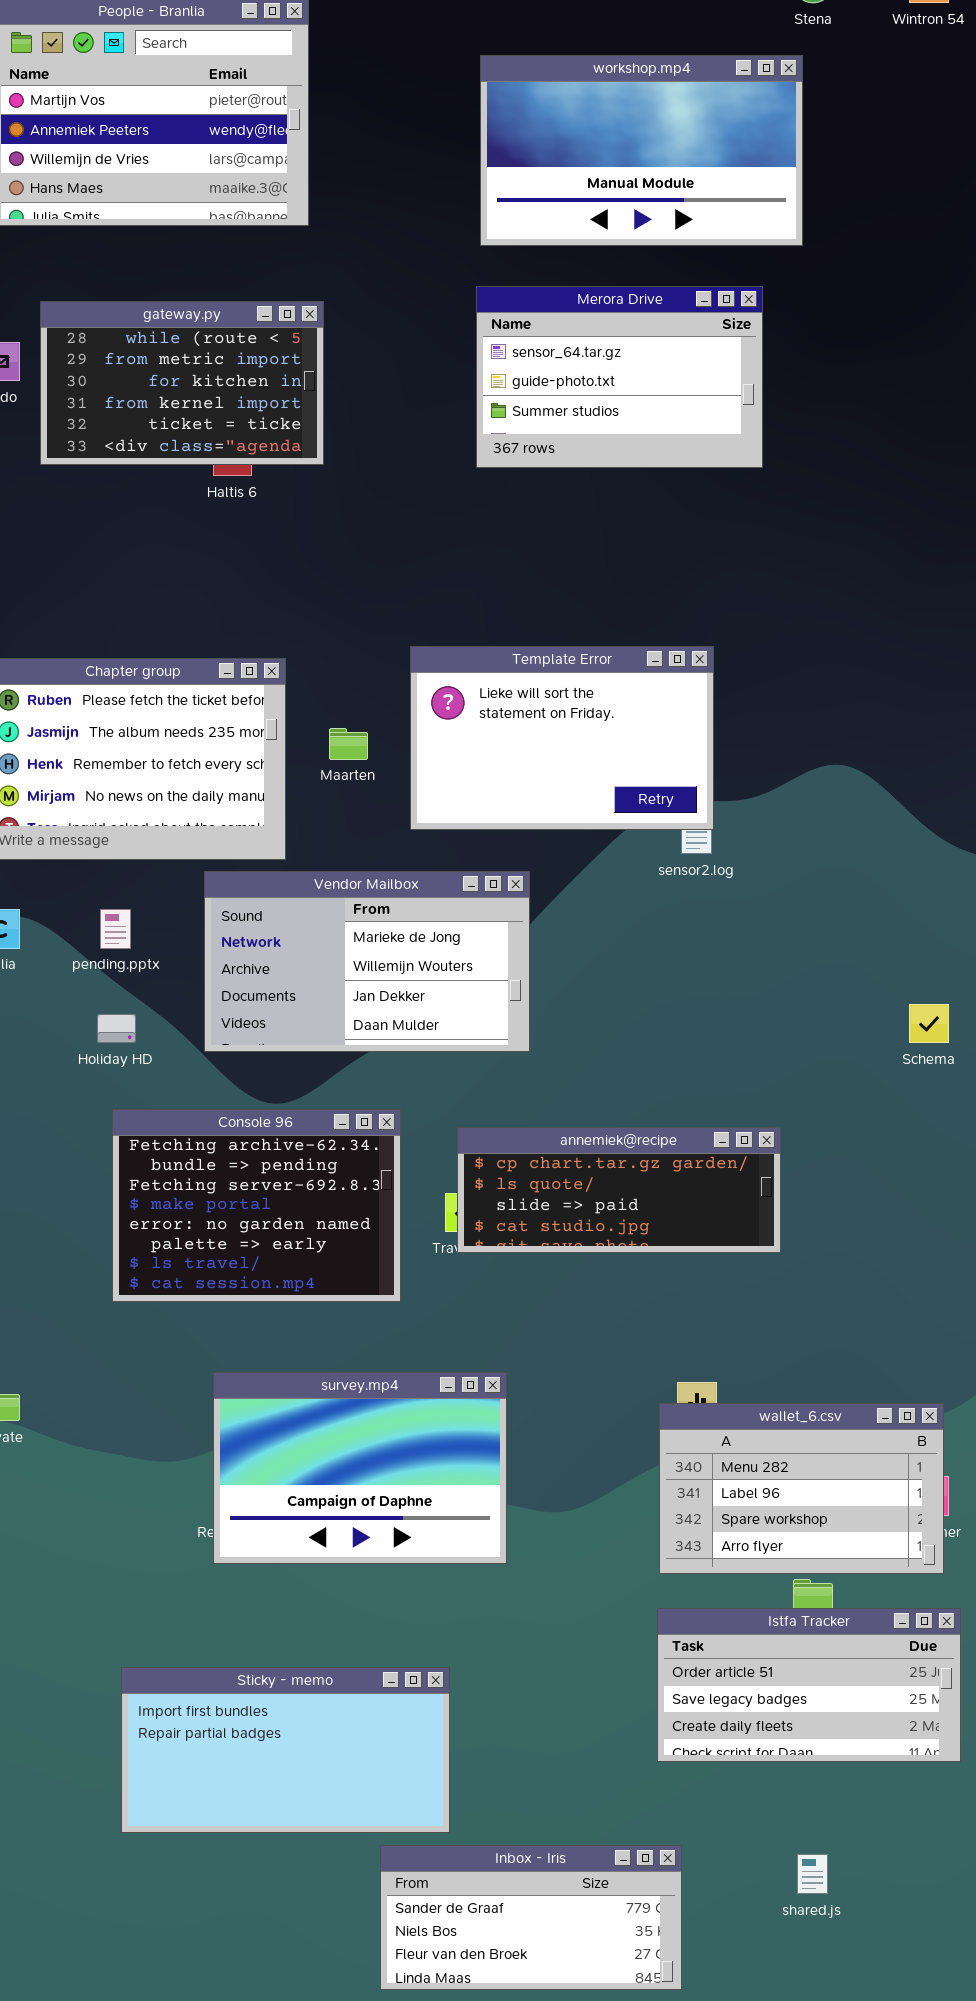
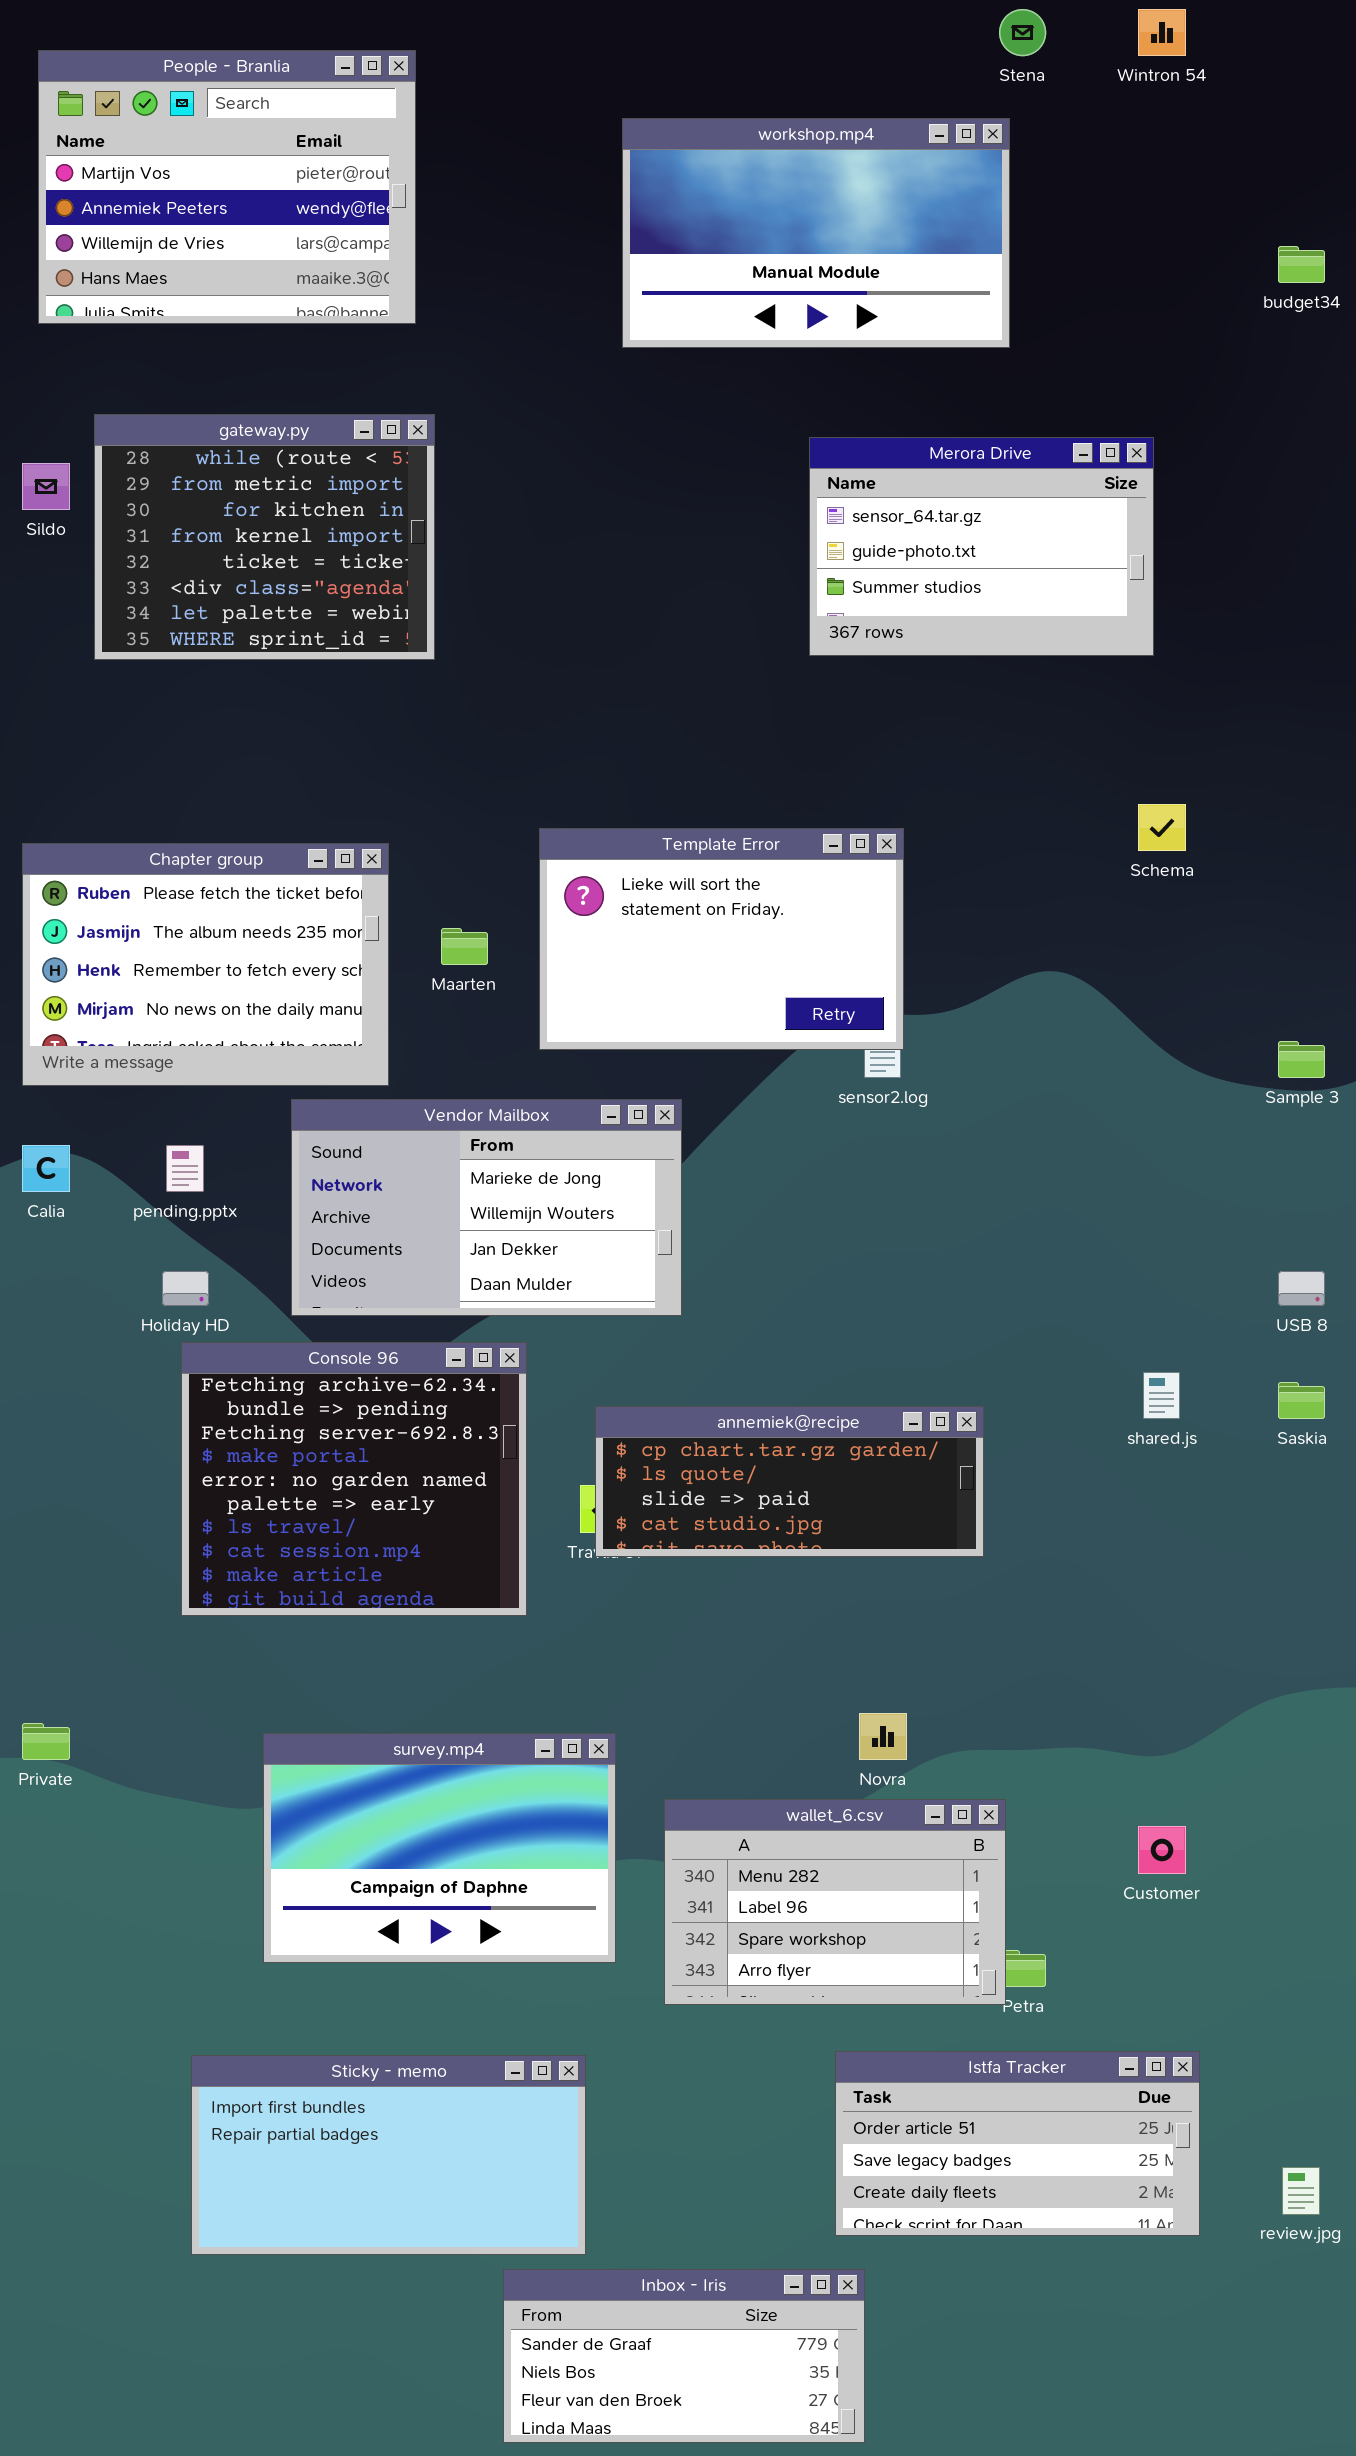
Merora Drive: [476,286,763,468] -> [809,437,1154,656], moved
gateway.py: [40,301,324,465] -> [94,414,435,660], resized
Schema: [909,1004,949,1043] -> [1138,804,1186,851], moved
Console 96: [112,1109,401,1302] -> [181,1342,527,1616], resized
survey.mp4: [213,1372,507,1564] -> [263,1733,616,1963], moved
wallet_6.csv: [659,1403,944,1574] -> [664,1799,1006,2005], moved
Istfa Tracker: [657,1608,961,1762] -> [835,2051,1200,2236], moved
shared.js: [797,1854,828,1894] -> [1143,1372,1180,1419], moved

